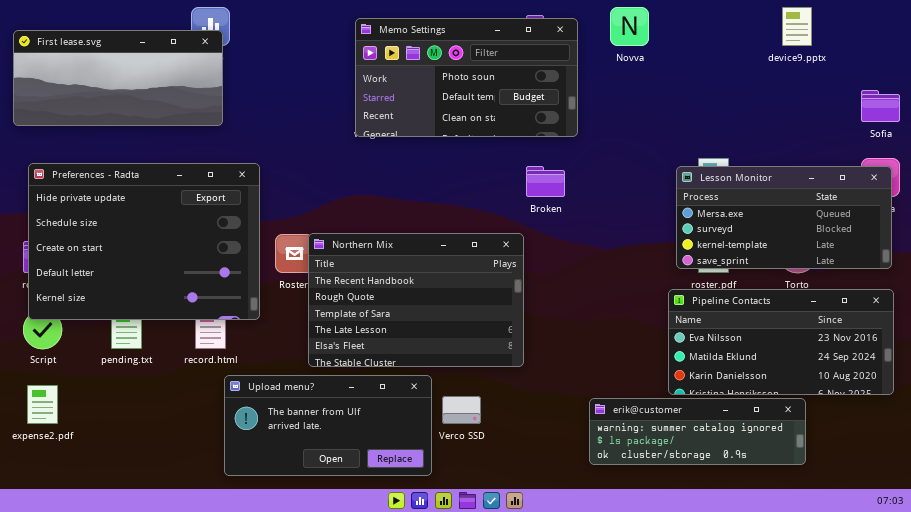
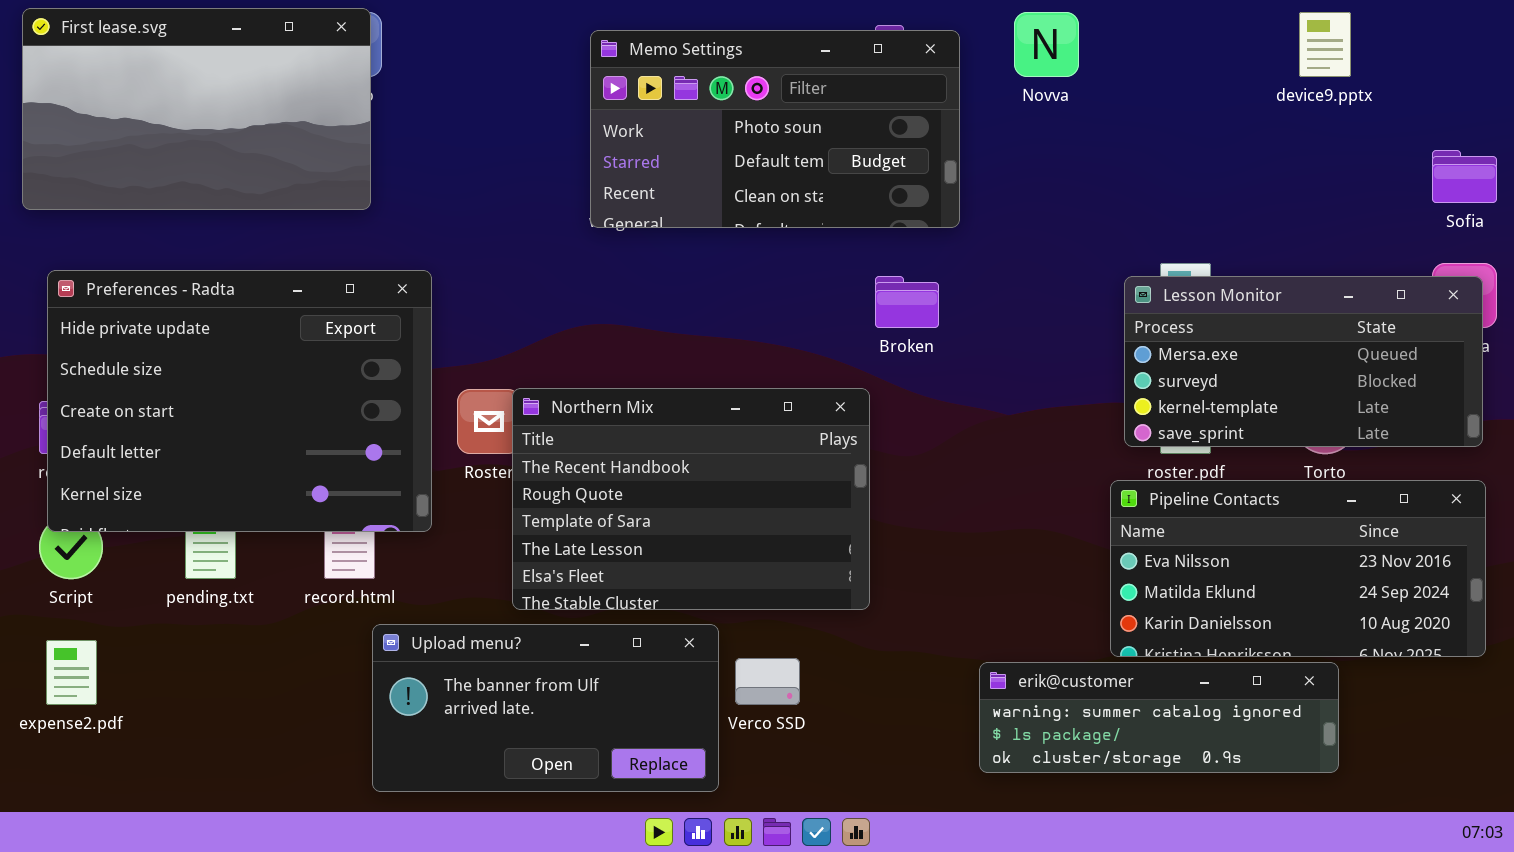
First lease.svg: [13,30,223,126] -> [22,8,371,210], resized

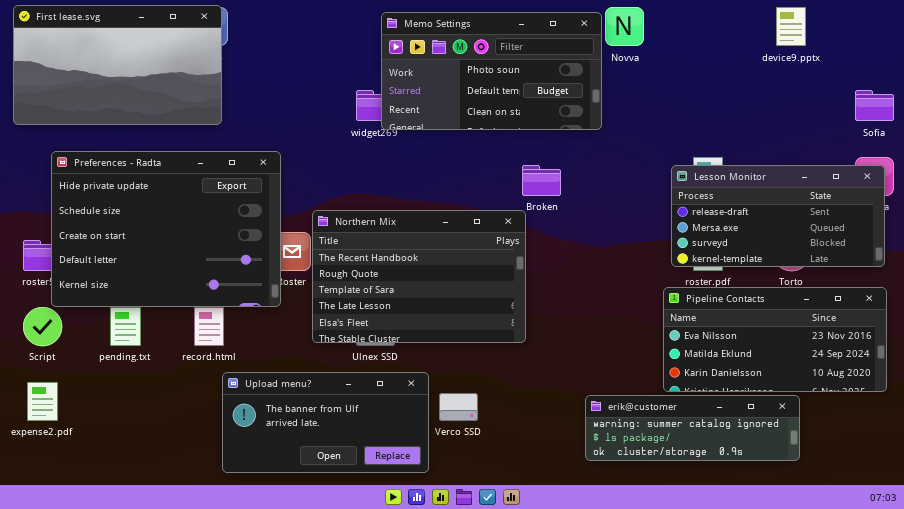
Memo Settings: [590,30,960,228] -> [381,12,602,130], moved
Preferences - Radta: [47,270,432,532] -> [51,151,281,307], moved
Lesson Monitor: [1124,276,1483,447] -> [671,165,885,267], scrolled up 1 row
Northern Mix: [512,388,870,610] -> [312,210,526,343], moved

